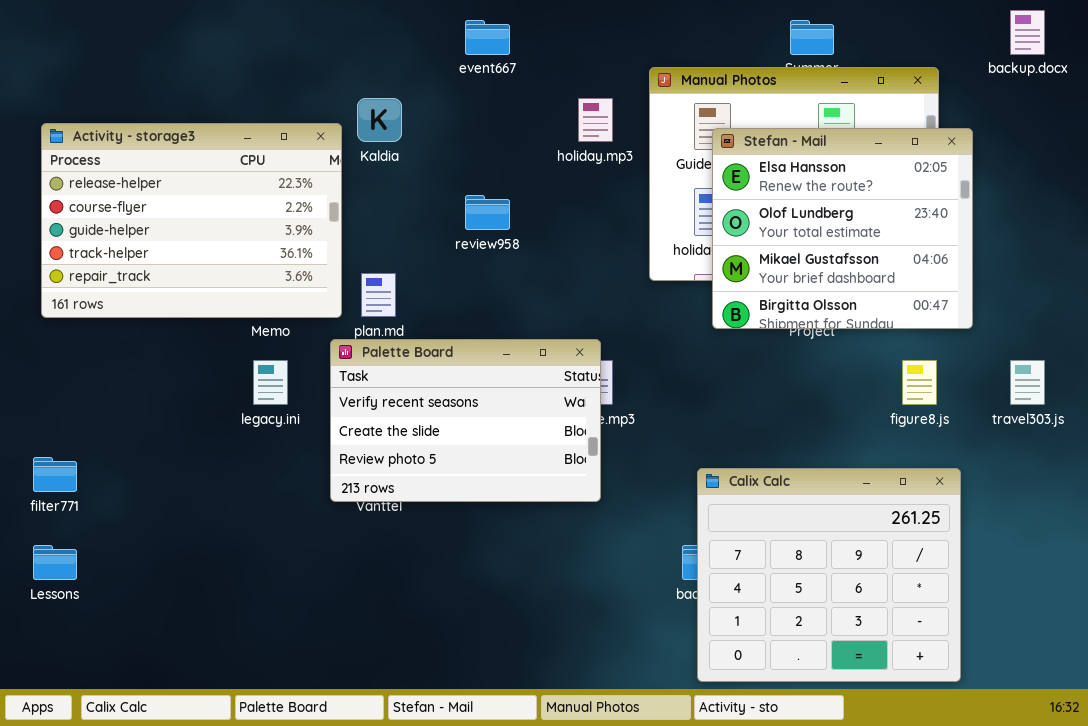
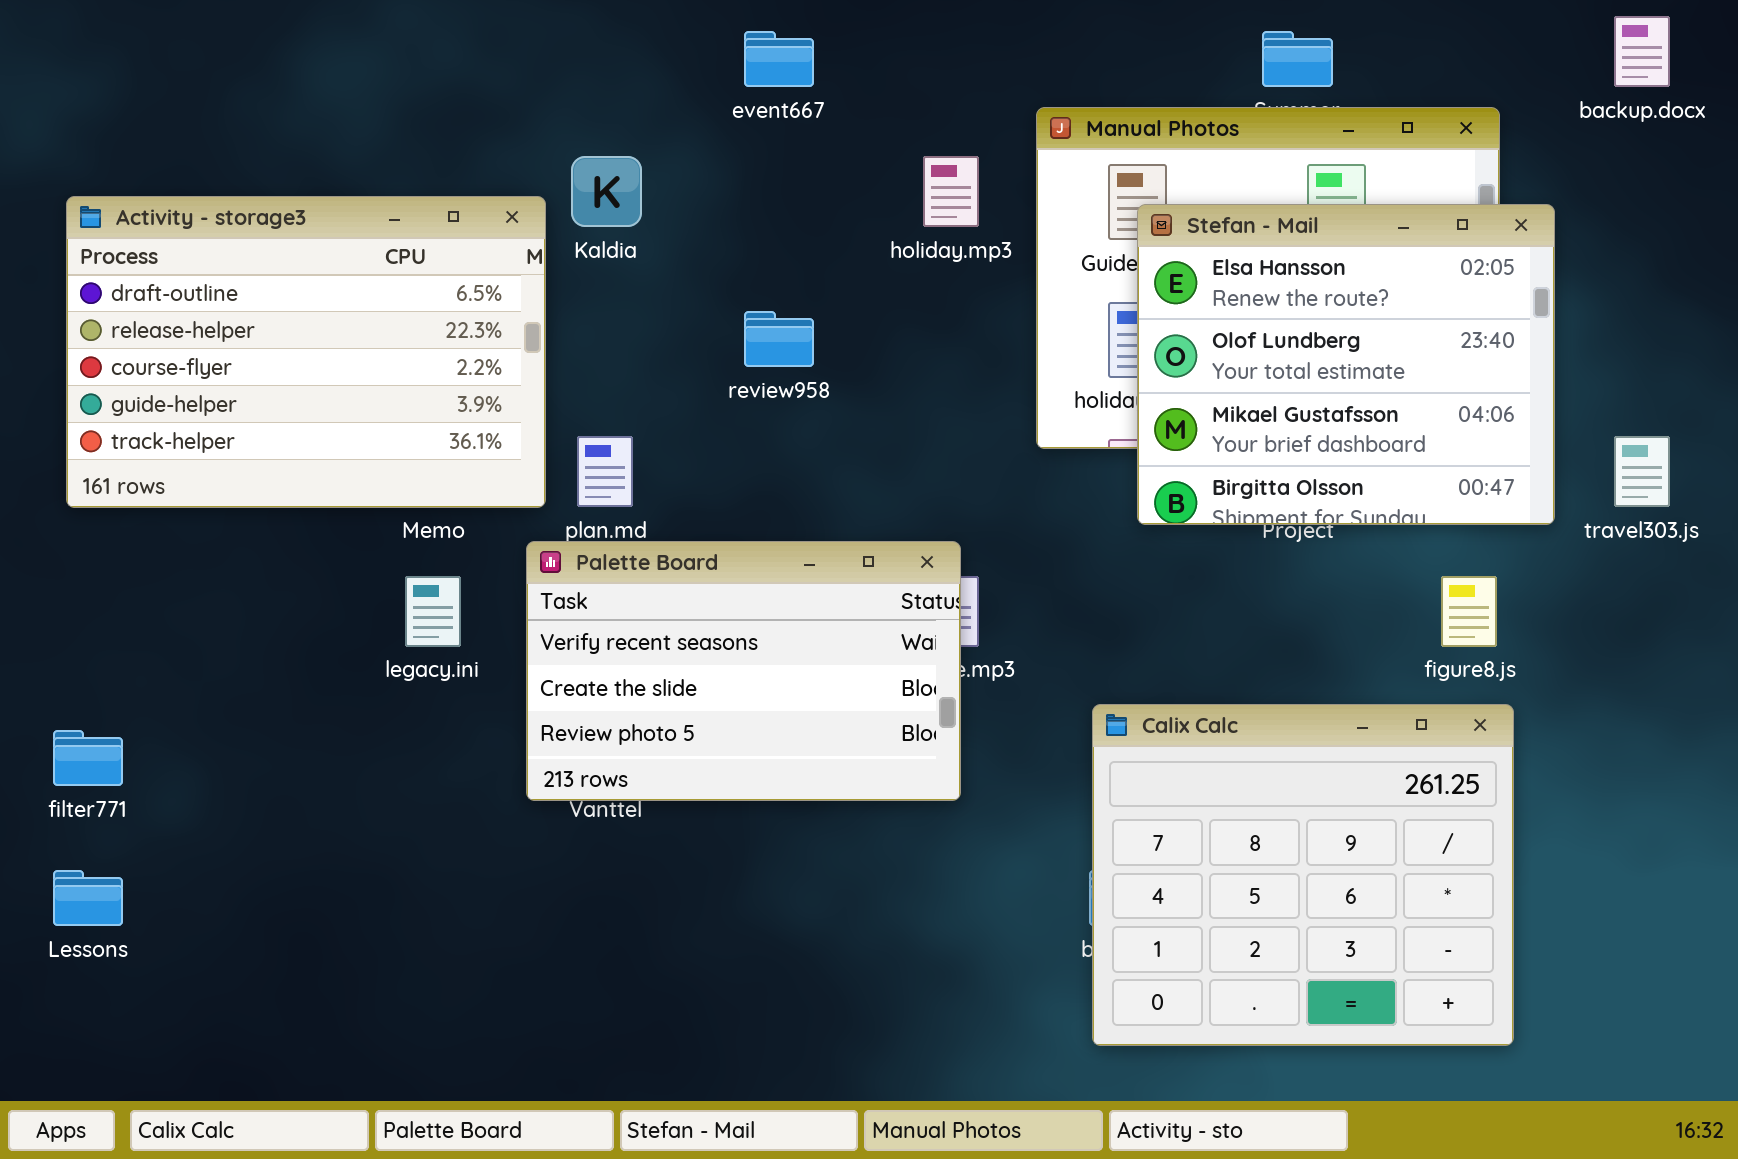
Activity - storage3: [41,123,342,318] -> [66,196,546,508], scrolled up 1 row
travel303.js: [1010,360,1045,405] -> [1614,436,1670,507], moved
Calix Calc: [697,468,961,682] -> [1092,704,1514,1046], moved

